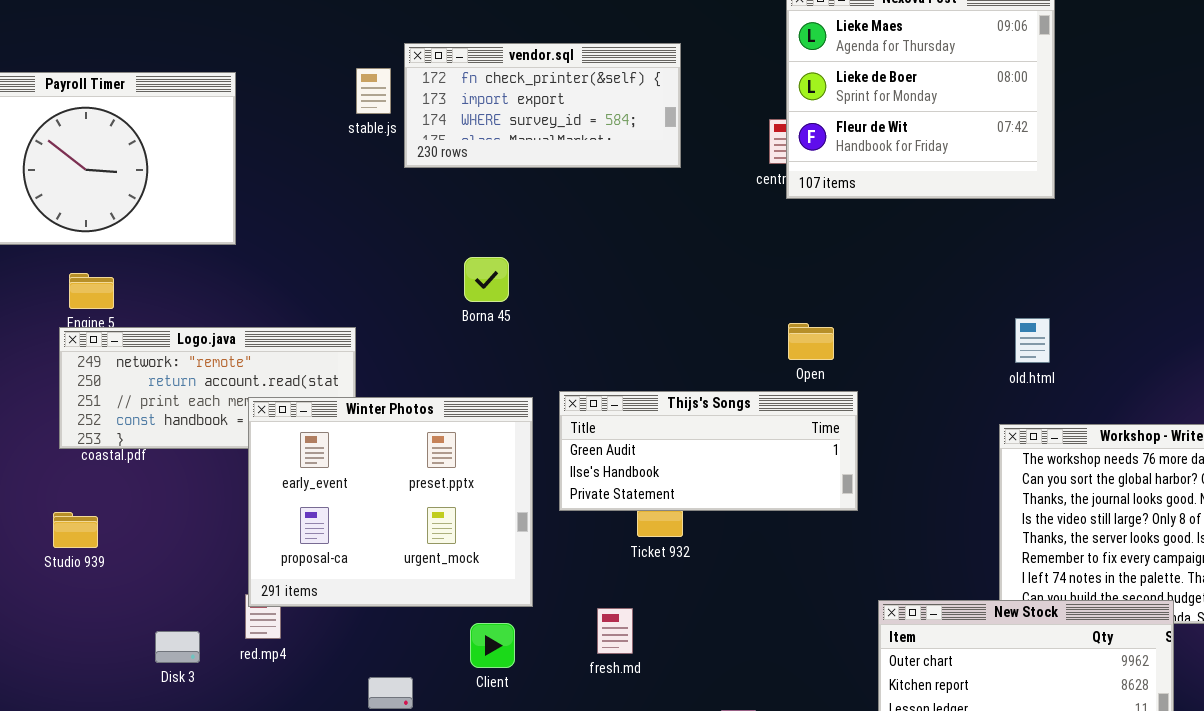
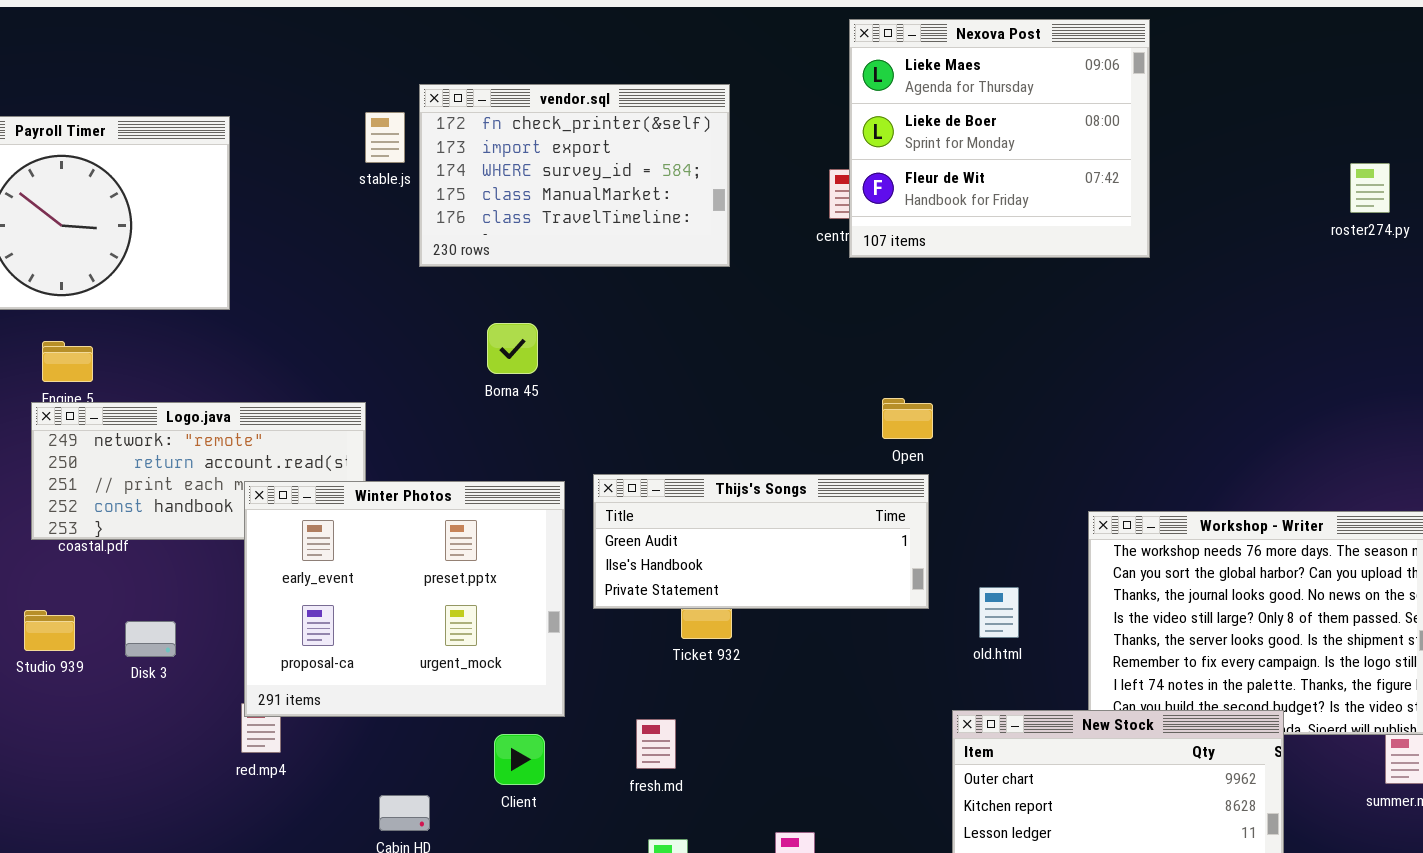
vendor.sql: [404,43,681,168] -> [419,84,730,267], resized
old.html: [1015,318,1050,363] -> [979,587,1019,638], moved
Open: [788,323,834,360] -> [882,398,933,439], moved
Disk 3: [155,631,200,663] -> [125,621,176,657], moved

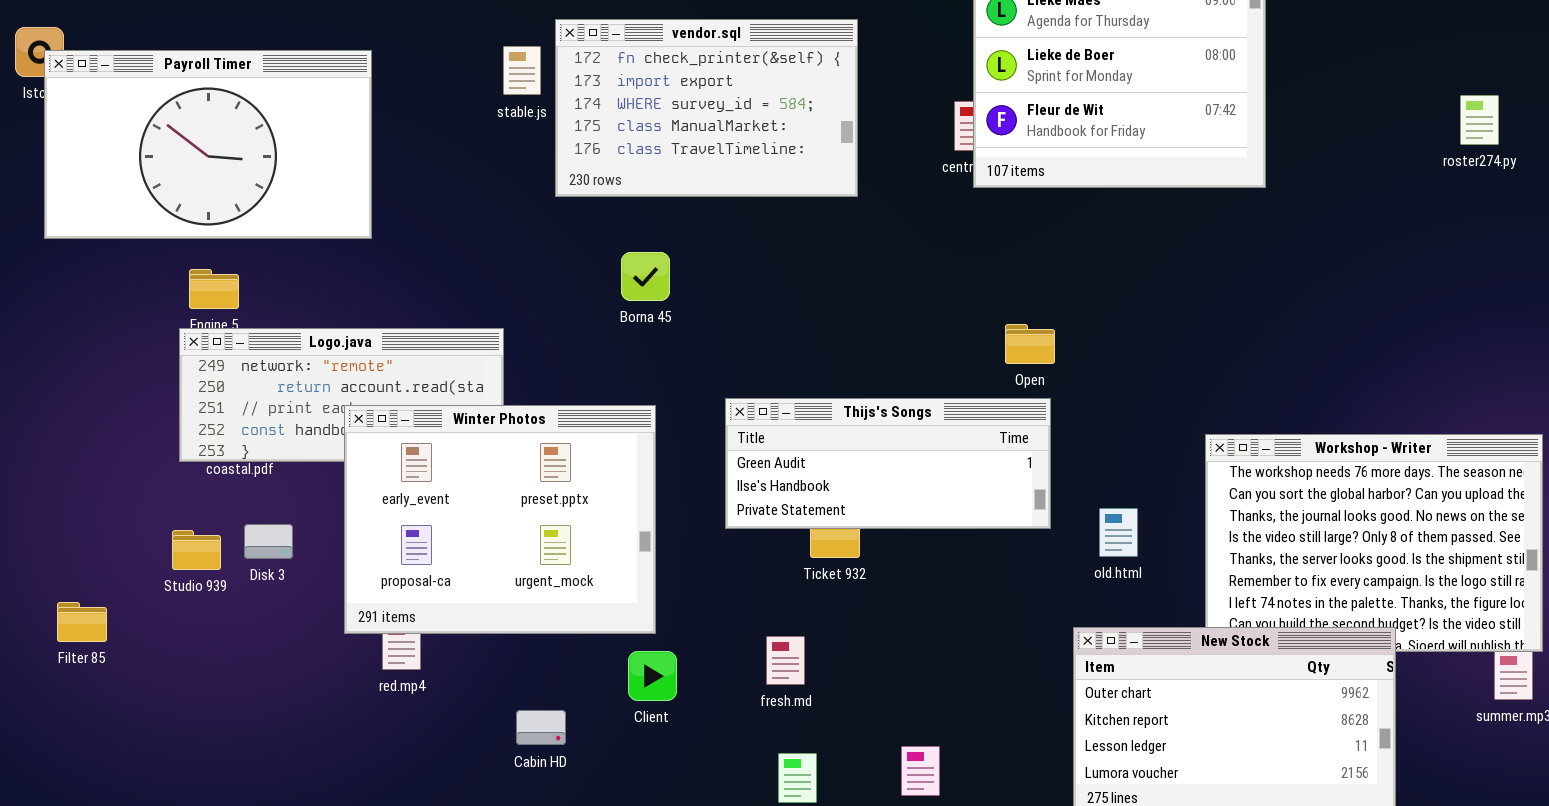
Winter Photos: [244,481,565,717] -> [344,405,656,634], moved
Disk 3: [125,621,176,657] -> [244,524,293,559], moved

